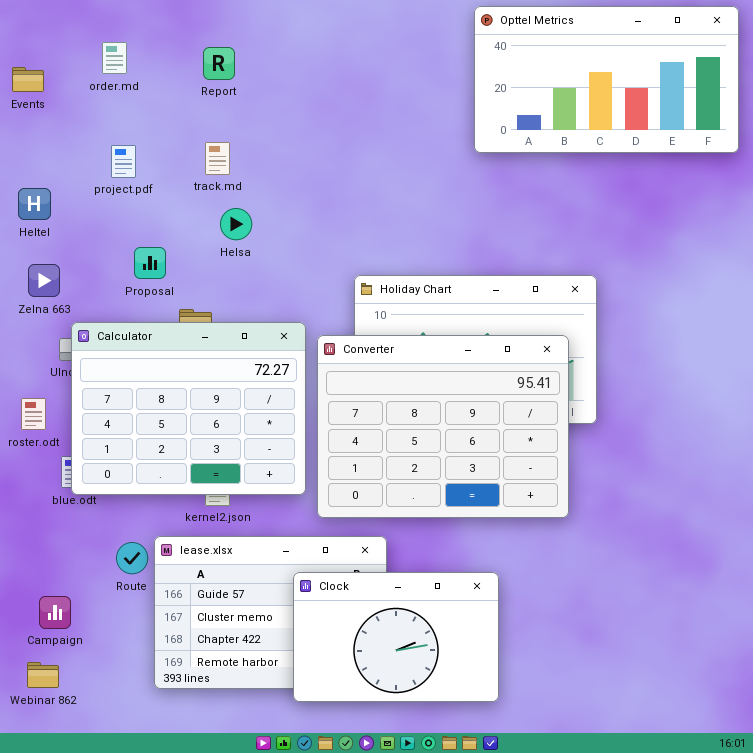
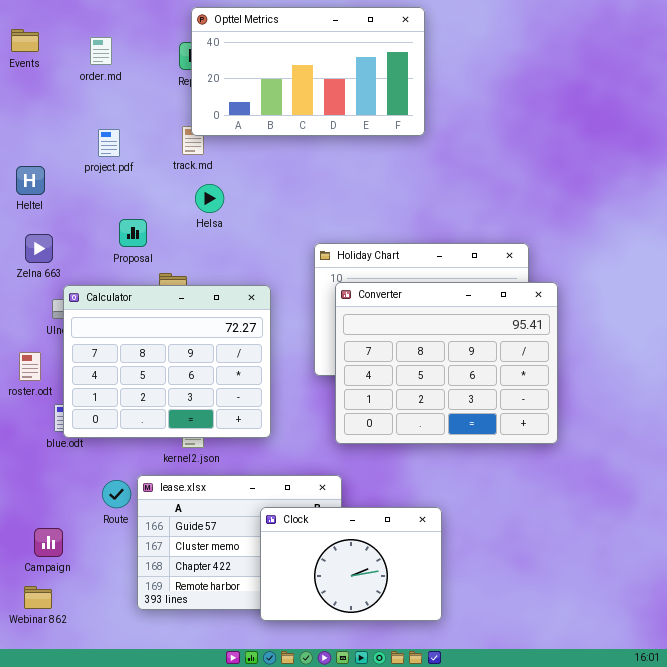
Opttel Metrics: [474,6,739,153] -> [191,7,425,136], moved
Events: [12,67,44,92] -> [11,29,39,52], moved
Converter: [317,335,569,518] -> [335,282,558,444], moved

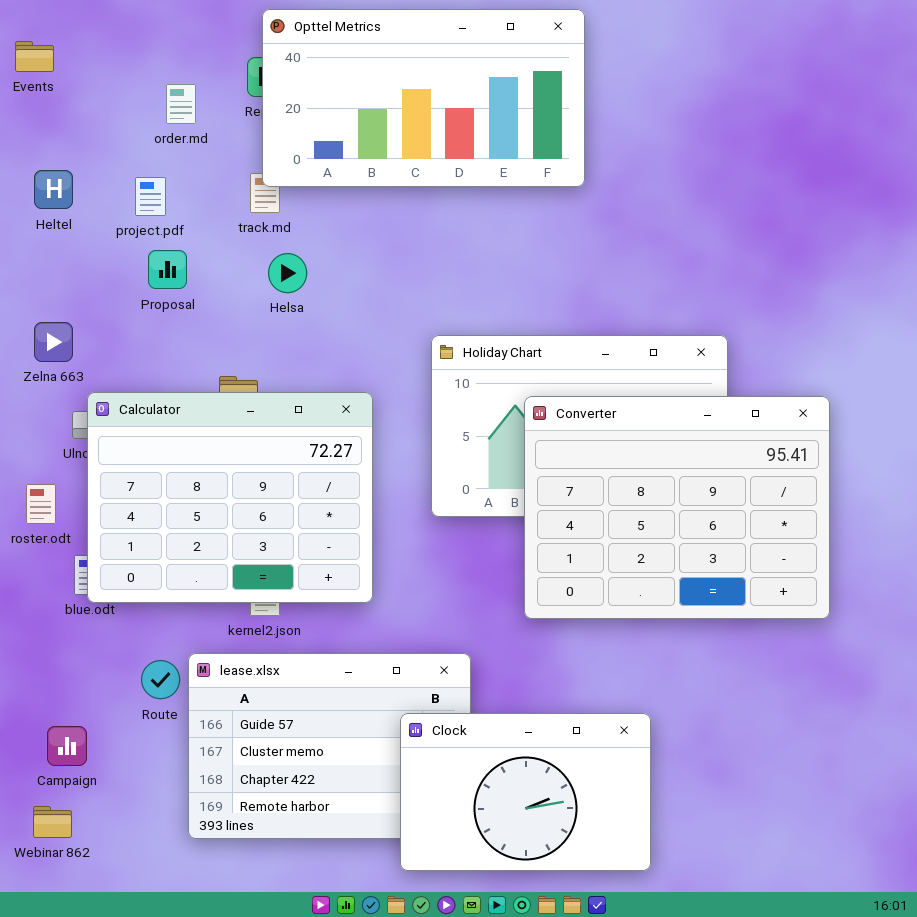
order.md: [90,37,112,65] -> [166,84,196,124], moved
Heltel: [16,166,45,195] -> [34,170,73,209], moved
Proposal: [119,219,147,247] -> [148,250,187,289], moved
Converter: [335,282,558,444] -> [524,396,830,619], moved
Clock: [260,507,442,621] -> [400,713,651,871], moved

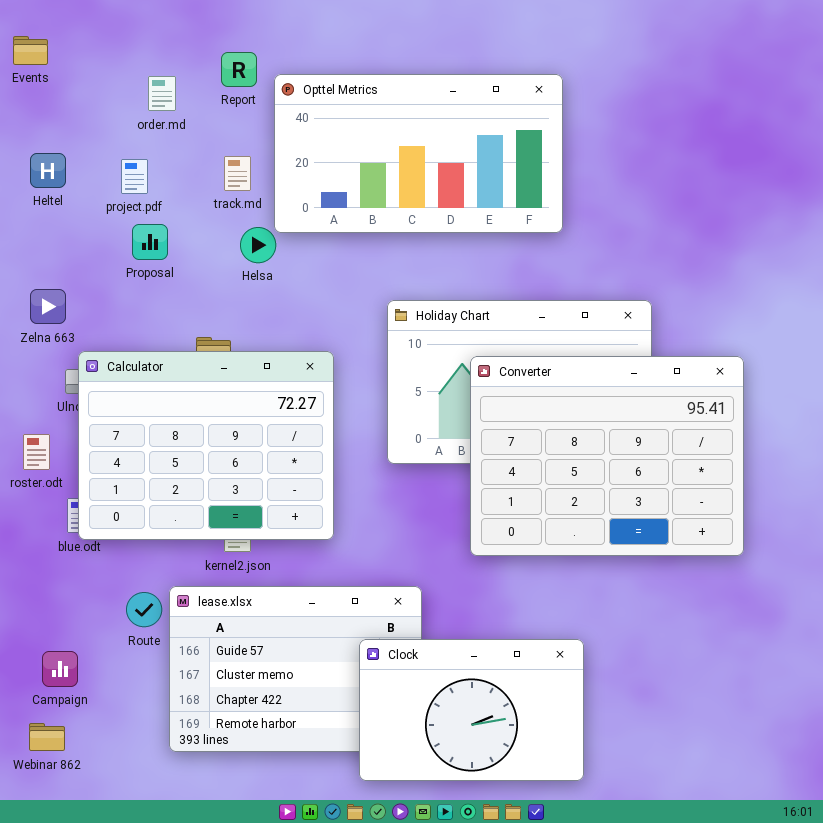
Opttel Metrics: [262,9,585,187] -> [274,74,563,233], moved

